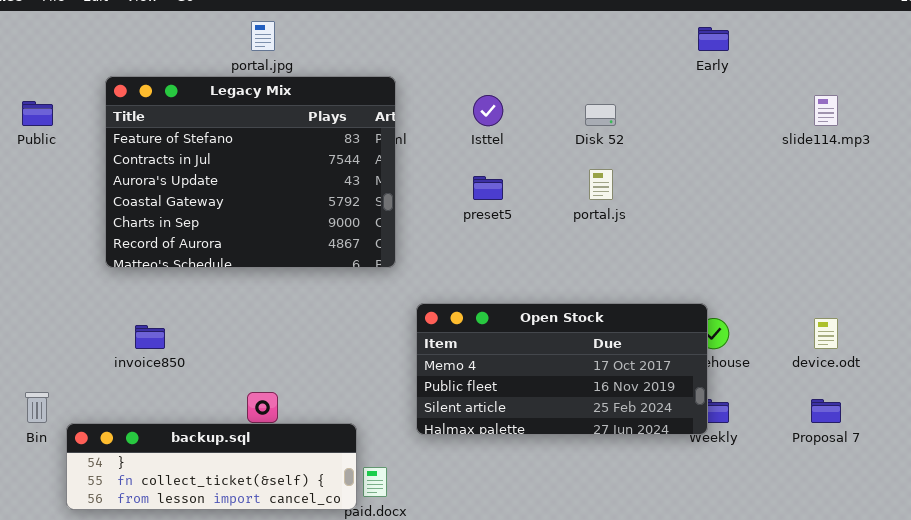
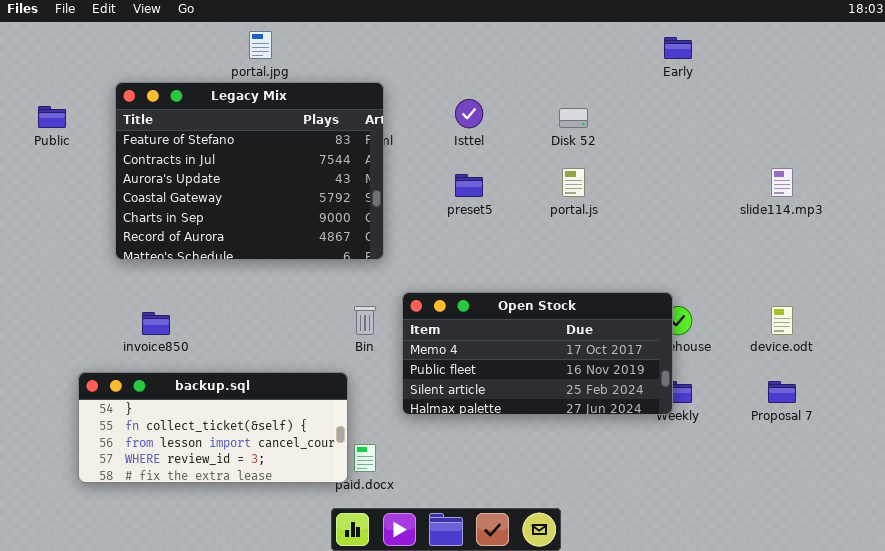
slide114.mp3: [814,95,838,126] -> [771,168,793,197], moved
Bin: [25,392,49,423] -> [354,306,376,335], moved
backup.sql: [66,423,357,510] -> [78,372,348,483], resized

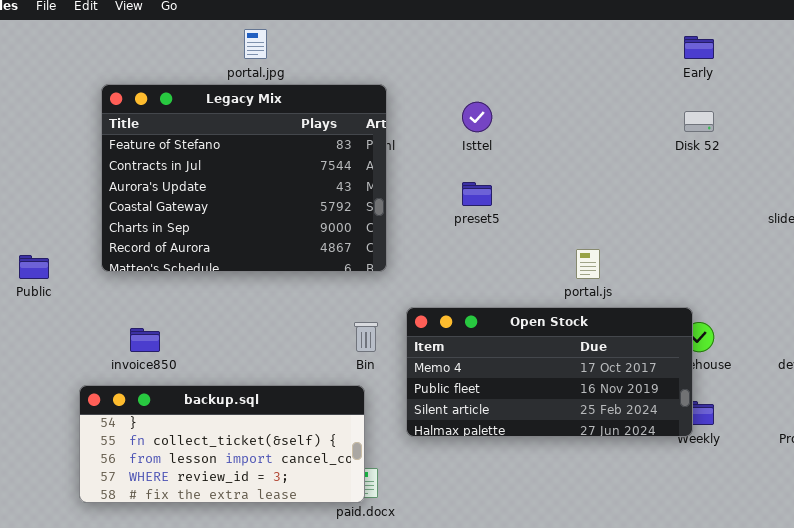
Public: [38,106,66,128] -> [19,255,49,279], moved
Disk 52: [559,108,588,128] -> [684,111,714,132], moved
portal.js: [562,168,585,197] -> [576,249,600,279], moved
backup.sql: [78,372,348,483] -> [79,385,365,503], moved

